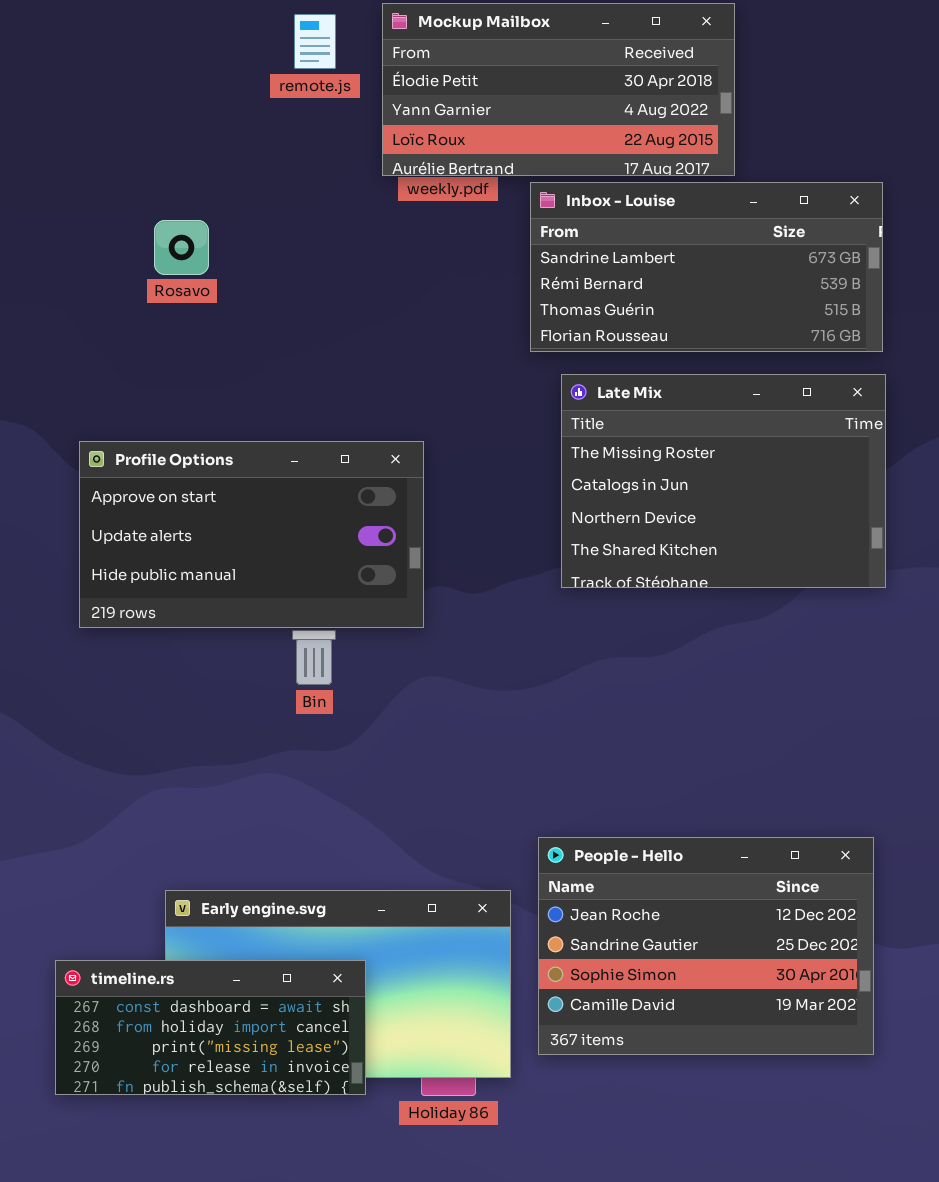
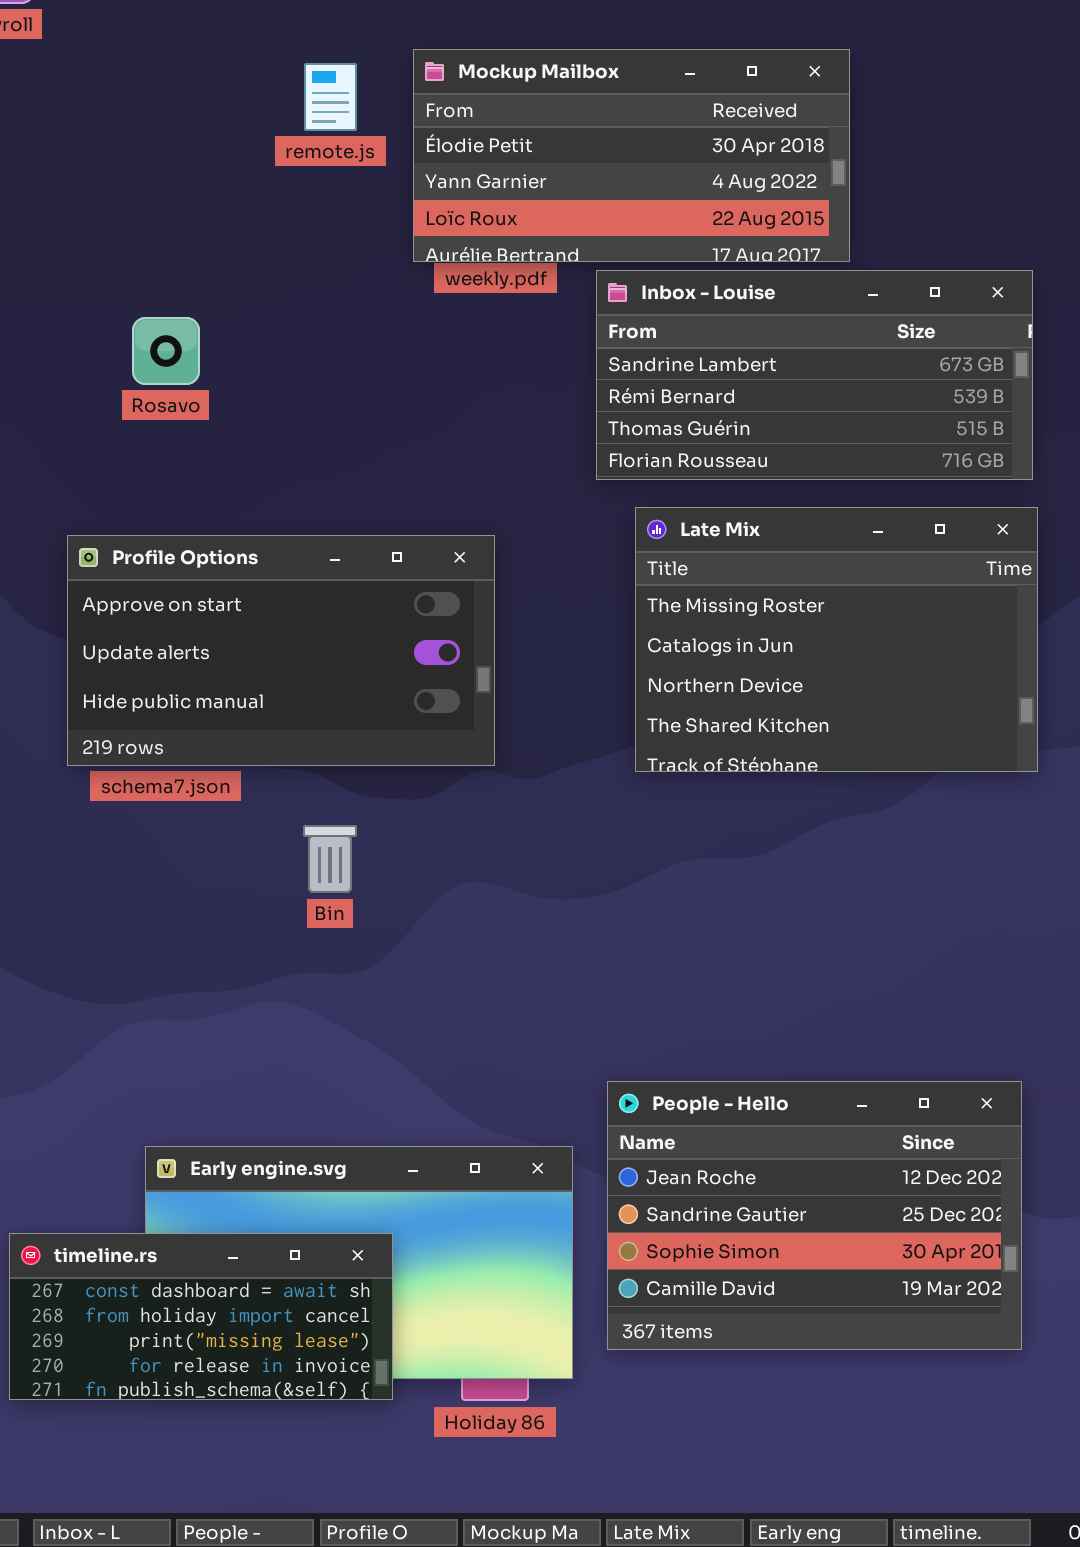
Profile Options: [79,441,424,628] -> [67,535,495,766], moved

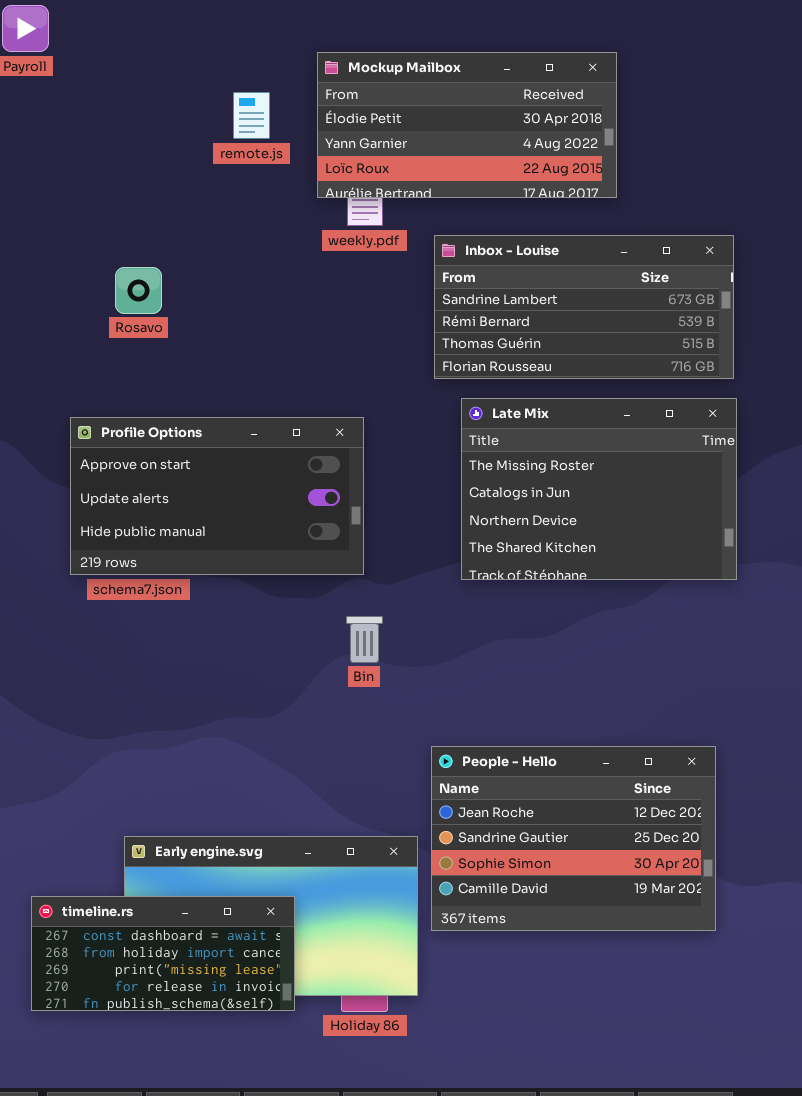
Mockup Mailbox: [413,49,850,262] -> [317,52,617,198], moved
Bin: [303,825,357,893] -> [346,616,383,663], moved
People - Hello: [607,1081,1022,1350] -> [431,746,716,931], moved

